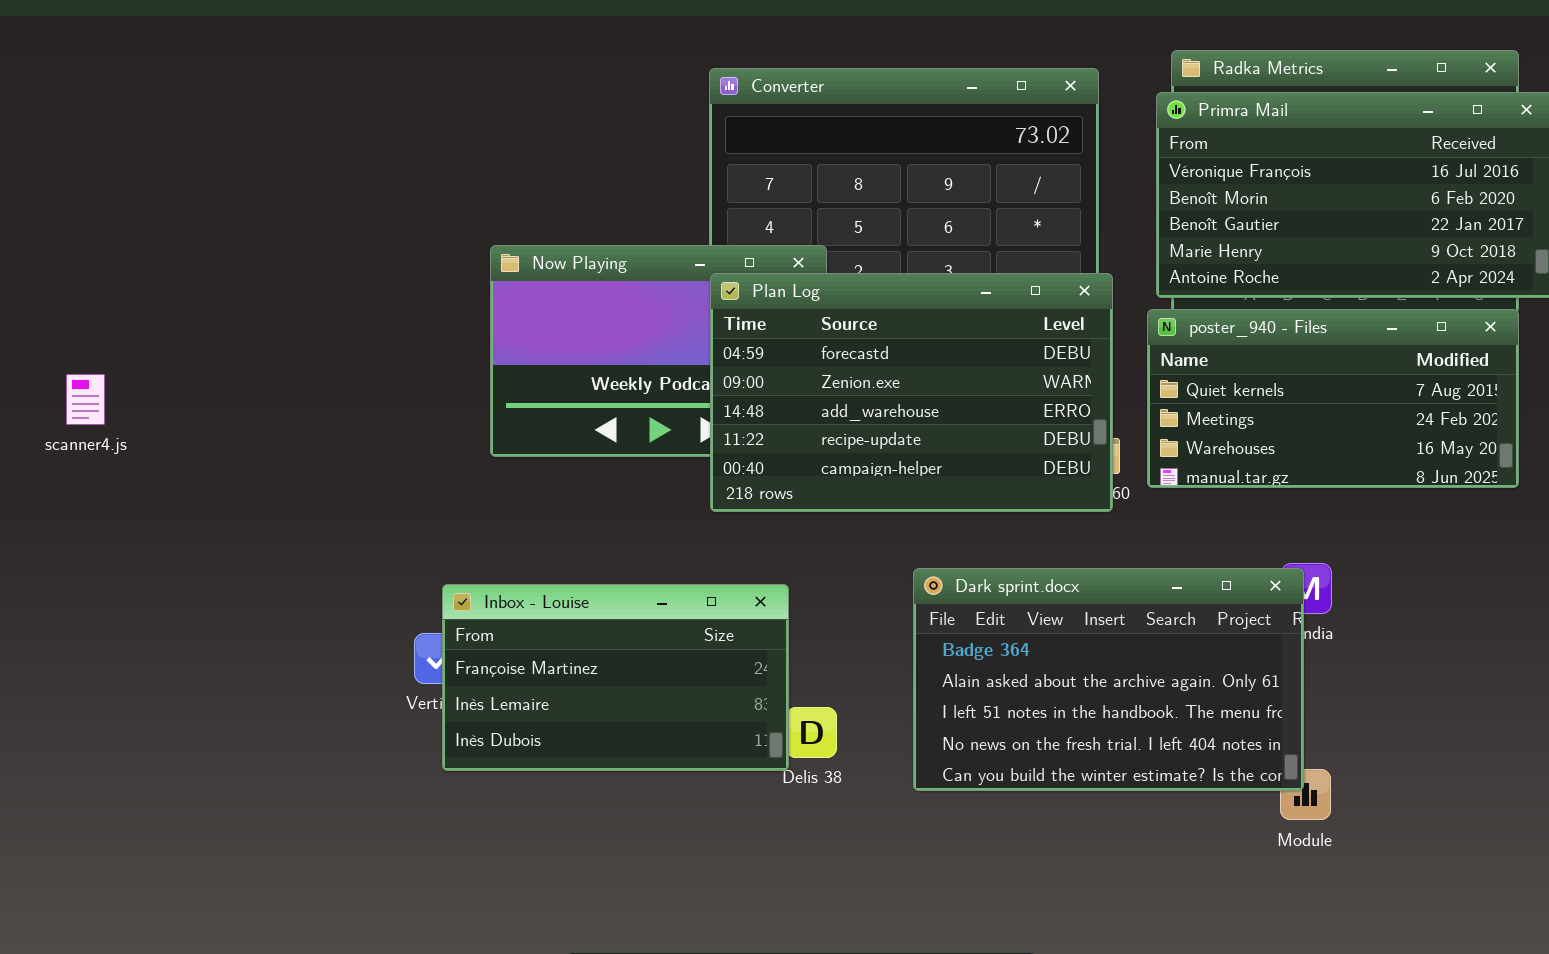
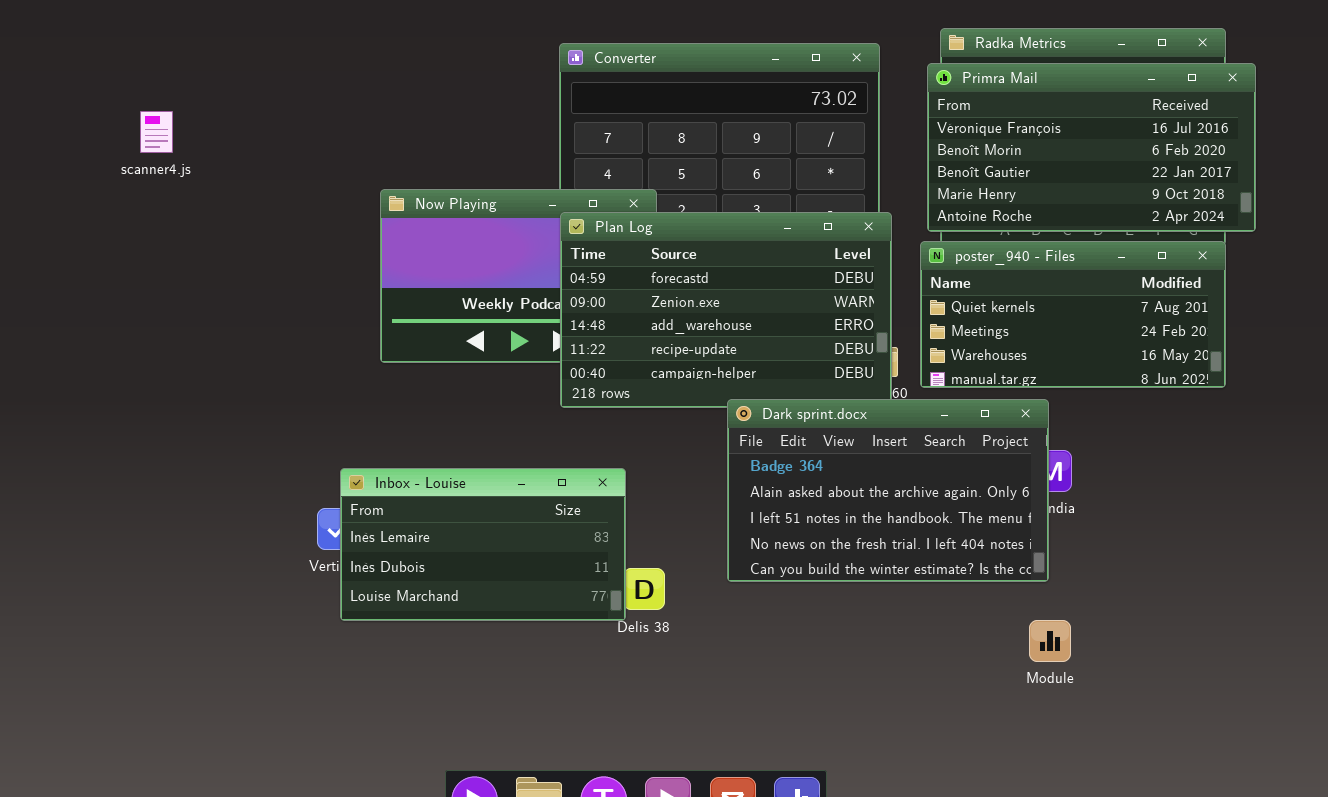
scanner4.js: [66,374,105,425] -> [140,111,173,153], moved
Dark sprint.docx: [913,568,1304,791] -> [727,399,1049,582], moved
Inbox - Louise: [442,584,789,771] -> [340,468,626,621], scrolled down 1 row

